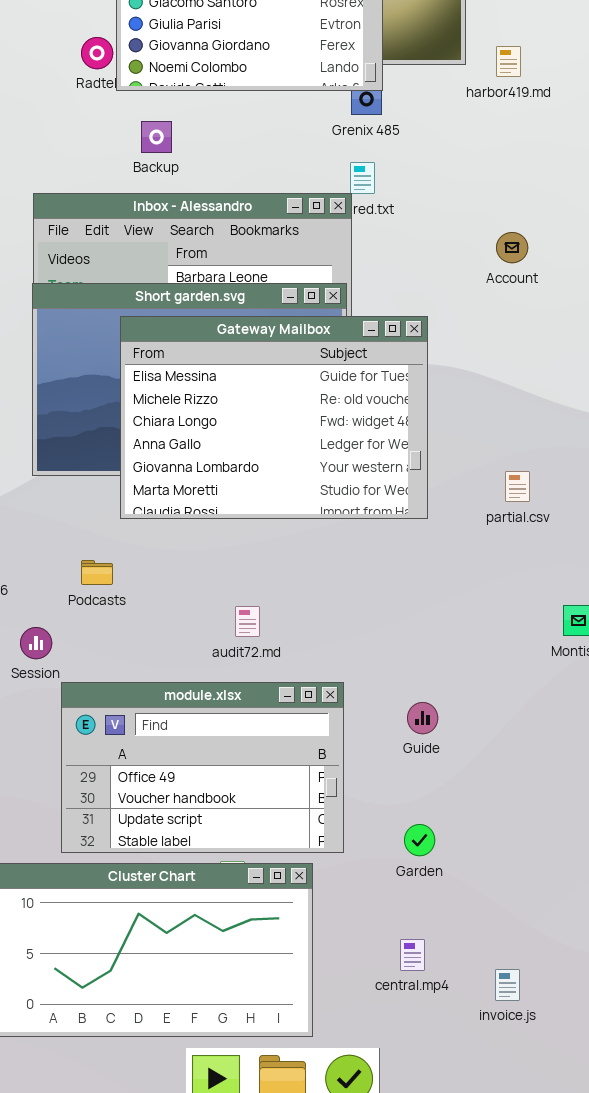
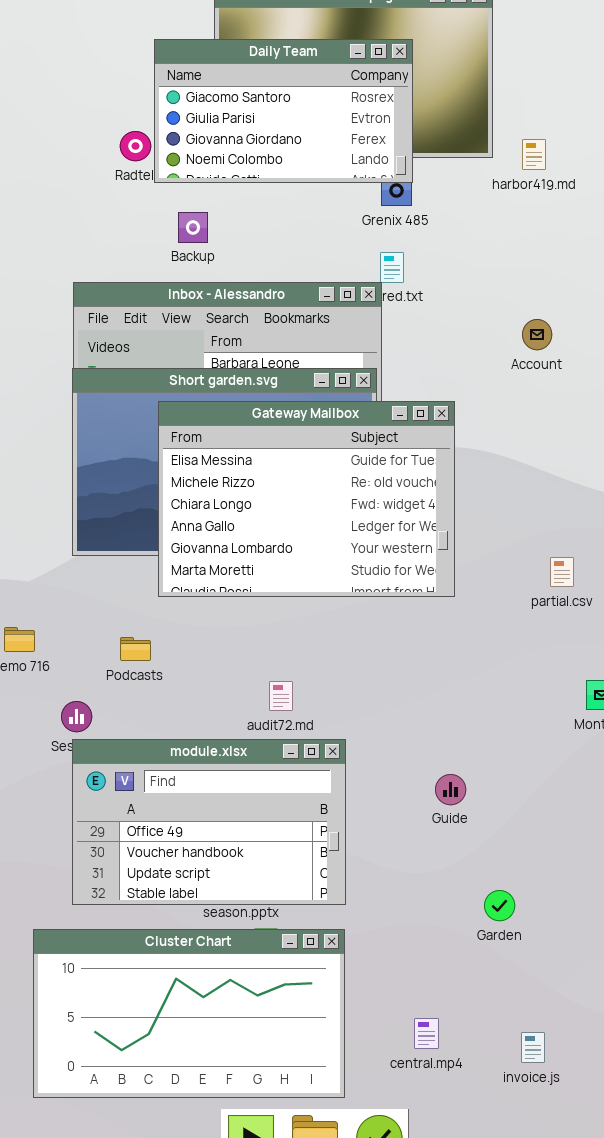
partial.csv: [505,471,530,502] -> [550,557,574,587], moved
module.xlsx: [61,682,344,853] -> [72,739,346,905], moved
Garden: [404,824,435,856] -> [484,890,515,921], moved
central.mp4: [400,939,425,971] -> [414,1018,439,1049], moved

